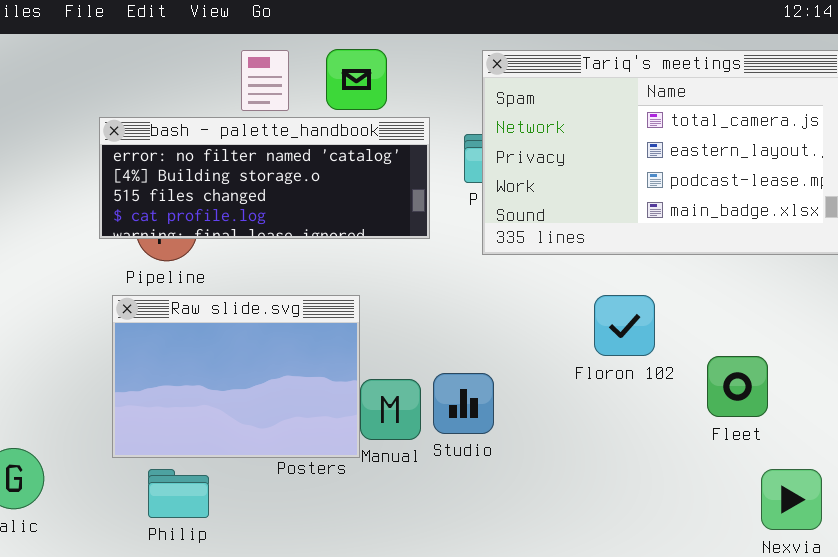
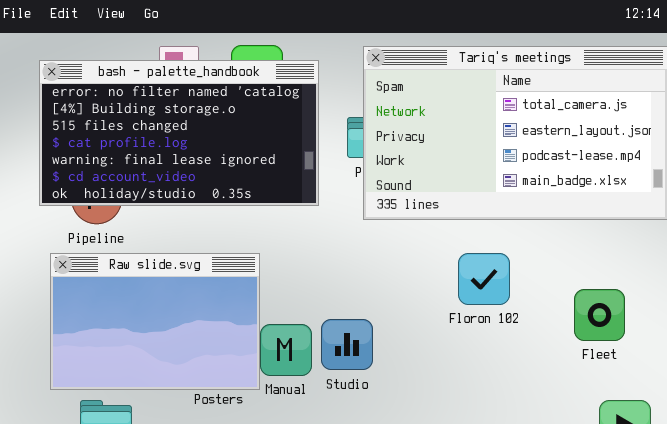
bash - palette_handbook: [99,117,430,239] -> [39,60,319,206], resized
Fleet: [707,356,768,417] -> [574,289,625,341], moved

